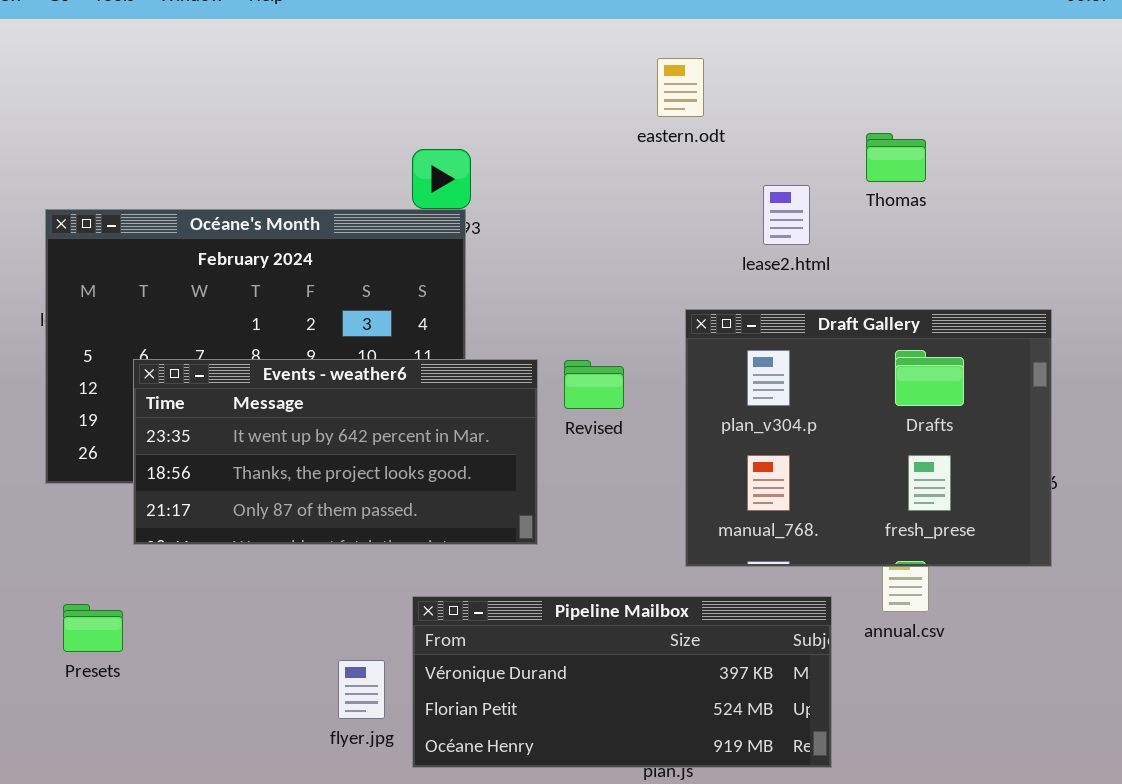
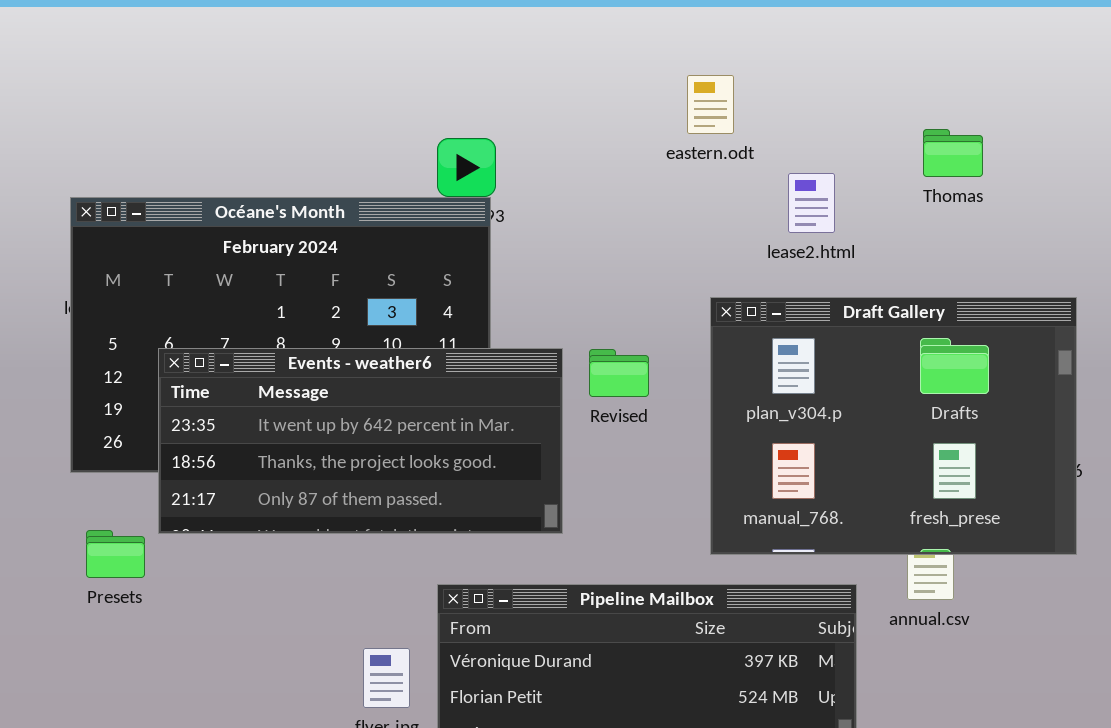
eastern.odt: [657,58,704,117] -> [687,75,734,134], moved
Thomas: [866,133,926,182] -> [923,129,983,177], moved
Presets: [63,604,123,652] -> [86,530,145,578], moved

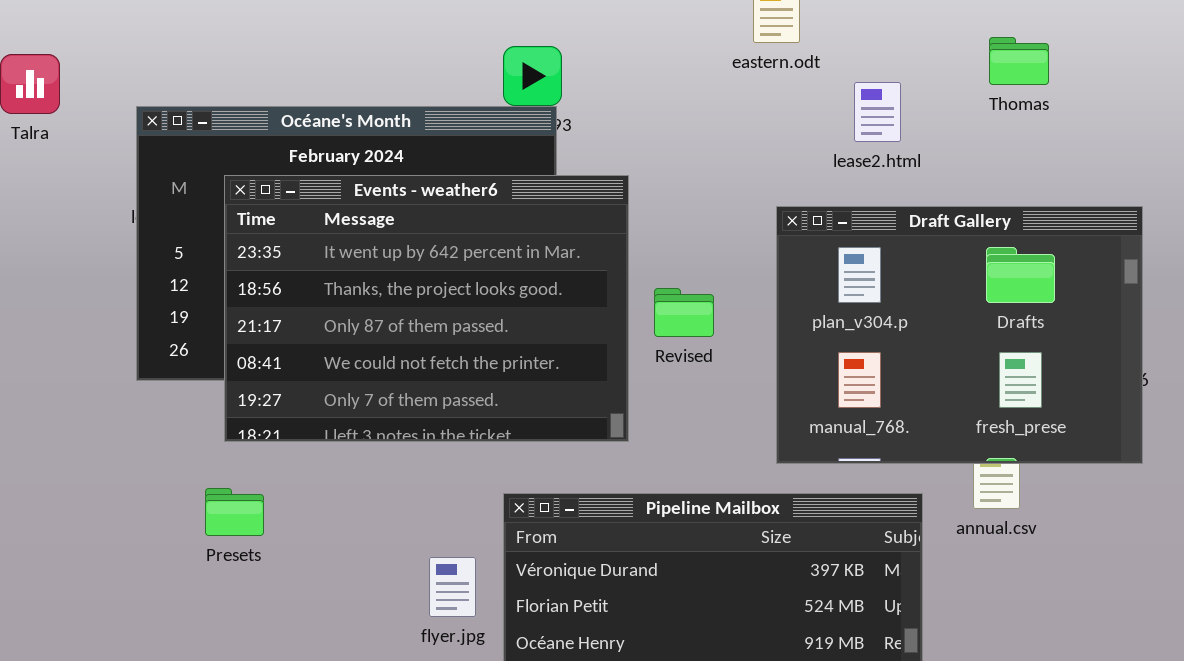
Events - weather6: [158,348,563,534] -> [224,175,629,442], resized
Revised: [589,349,649,397] -> [654,288,714,337], moved
Presets: [86,530,145,578] -> [205,488,264,536], moved

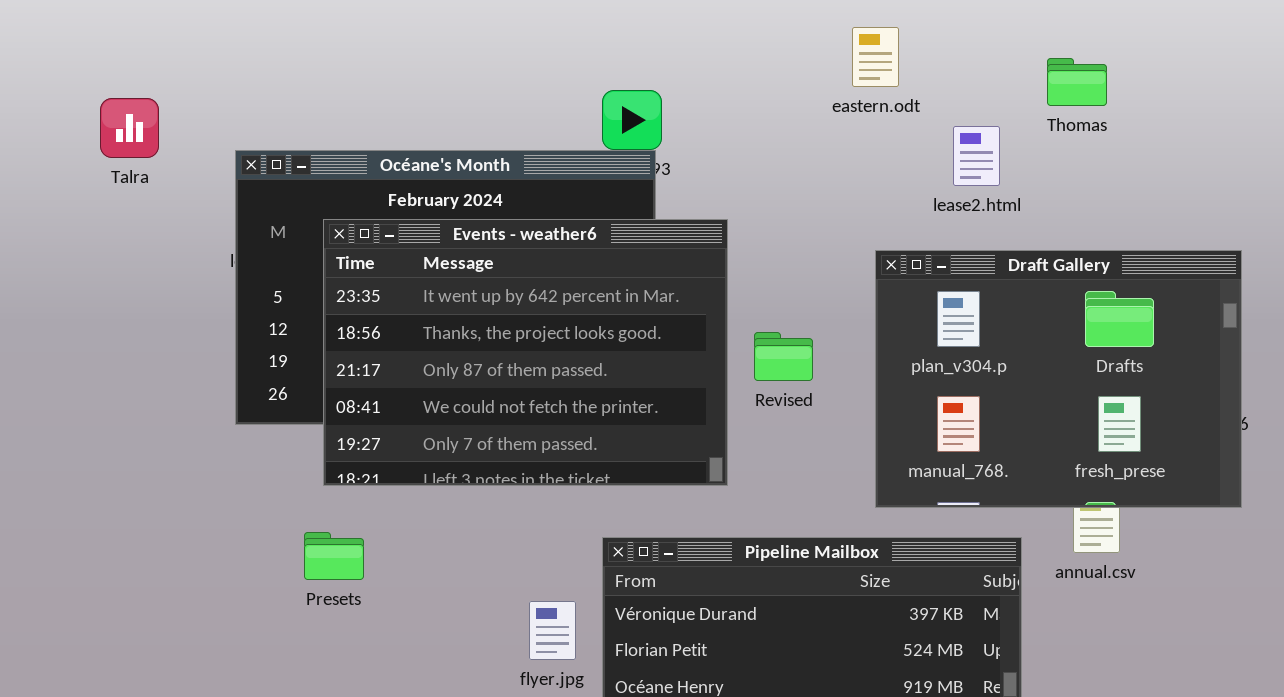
Thomas: [989,37,1049,85] -> [1047,58,1107,106], moved

